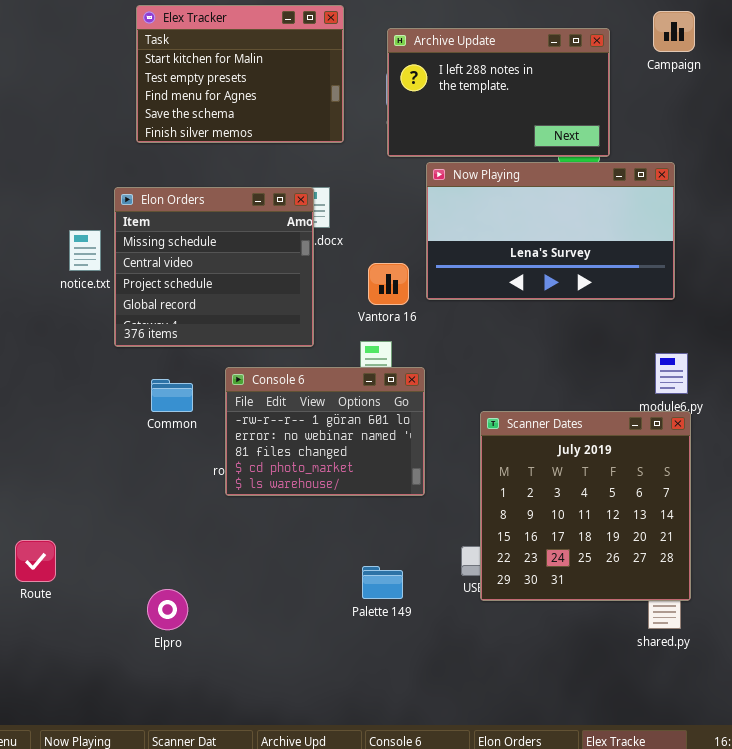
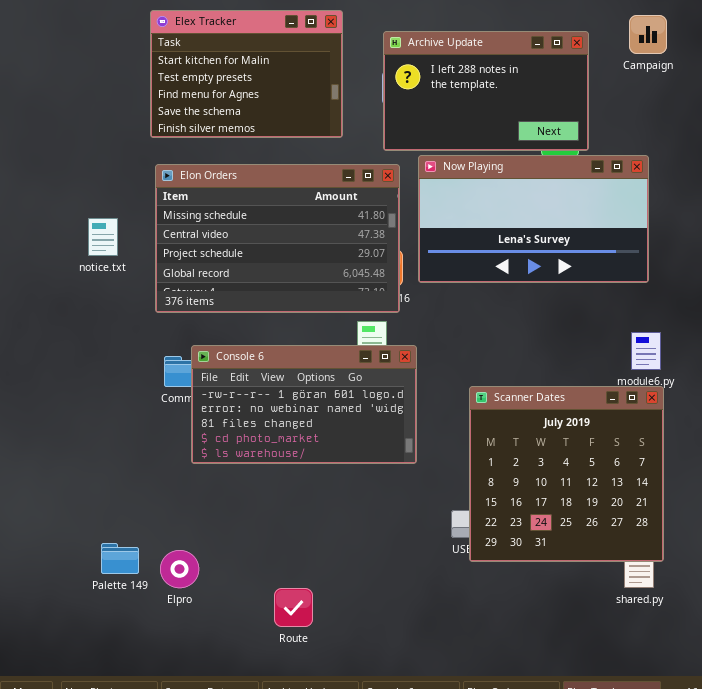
Elon Orders: [114,187,314,347] -> [155,164,400,313], moved, resized
Console 6: [225,367,425,496] -> [191,345,417,464], resized
Route: [15,540,56,582] -> [274,588,313,627], moved
Palette 149: [362,566,403,599] -> [101,543,139,574], moved

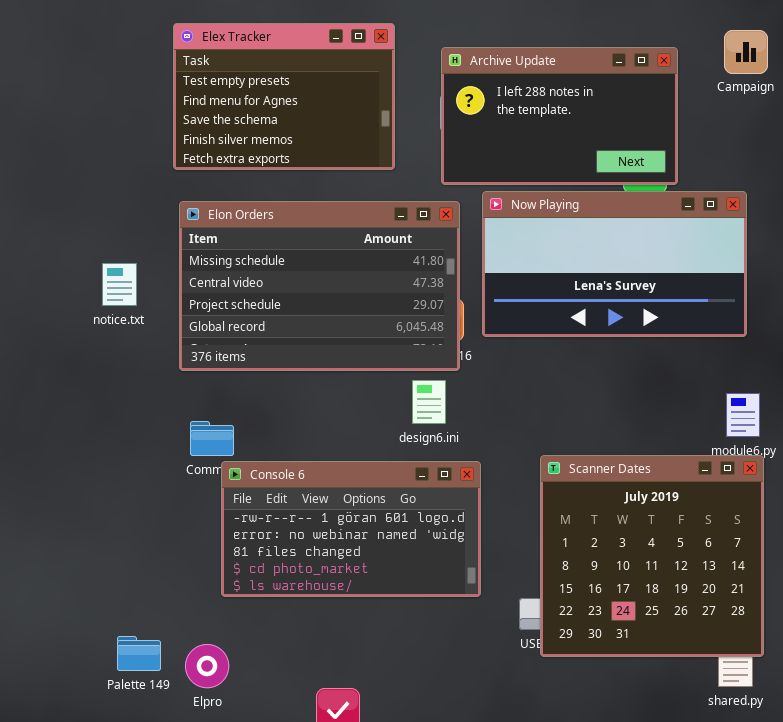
Elex Tracker: [150,10,343,138] -> [173,23,395,170], scrolled down 1 row
Console 6: [191,345,417,464] -> [221,461,481,597], moved

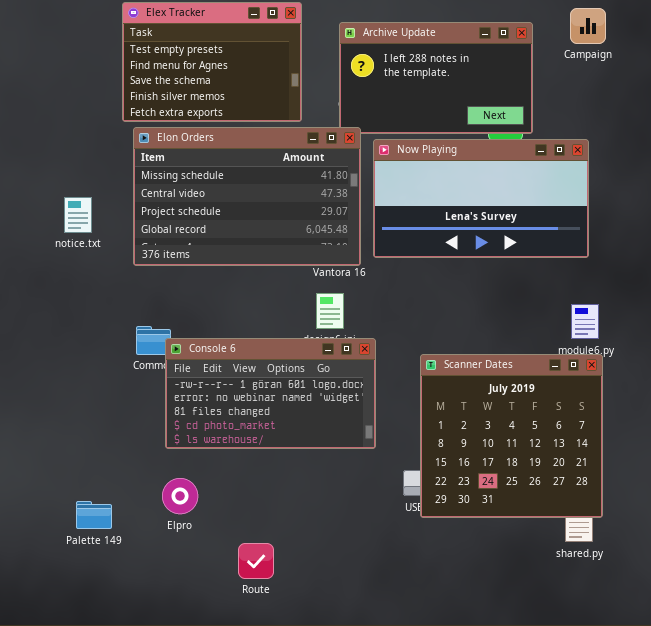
Elon Orders: [179,201,460,371] -> [133,127,361,266], moved
Console 6: [221,461,481,597] -> [165,338,376,449], moved
Elpro: [185,644,229,688] -> [162,478,198,514], moved

